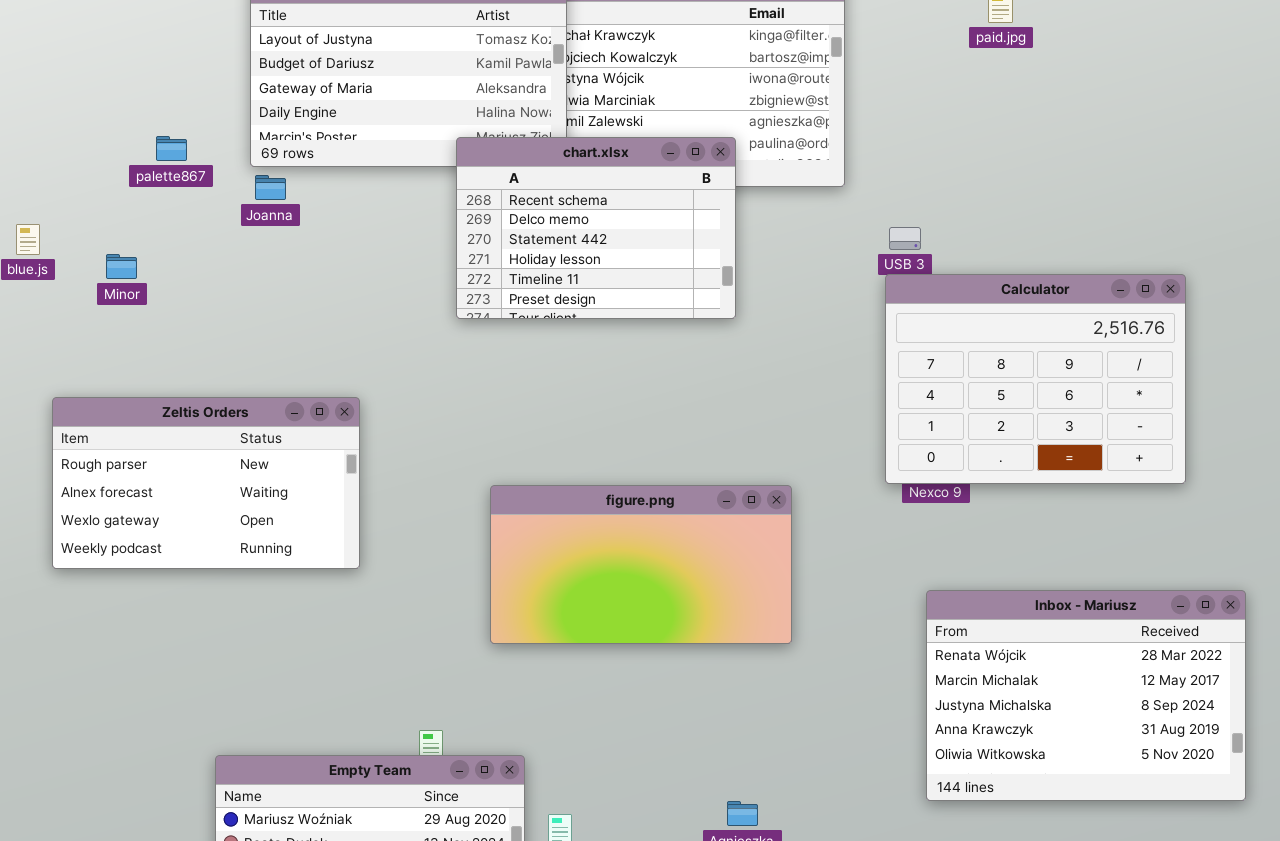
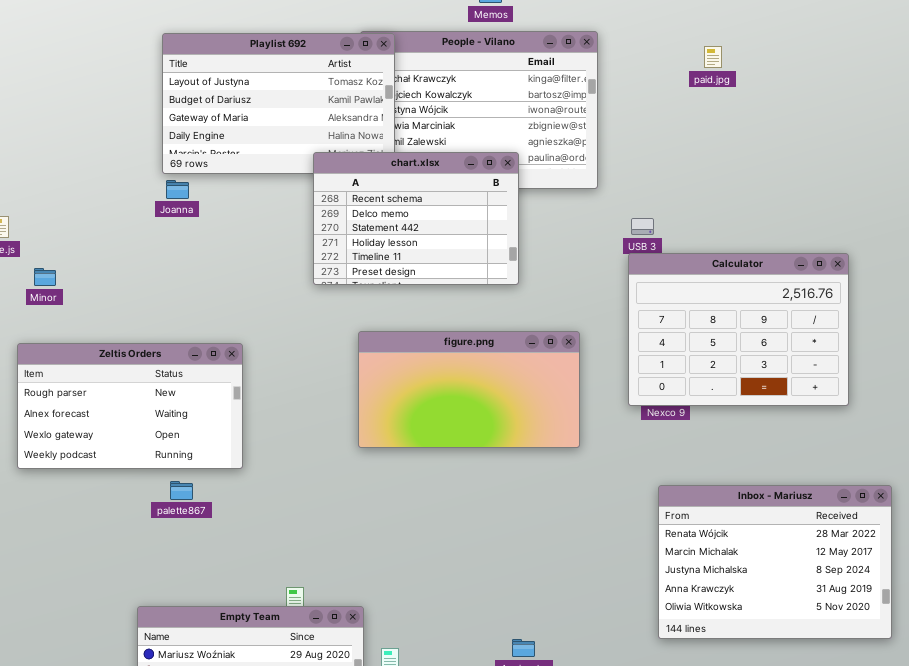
palette867: [156,136,187,161] -> [170,481,193,500], moved
Minor: [106,254,137,279] -> [34,268,56,286], moved
figure.png: [490,485,792,644] -> [358,331,580,448], moved

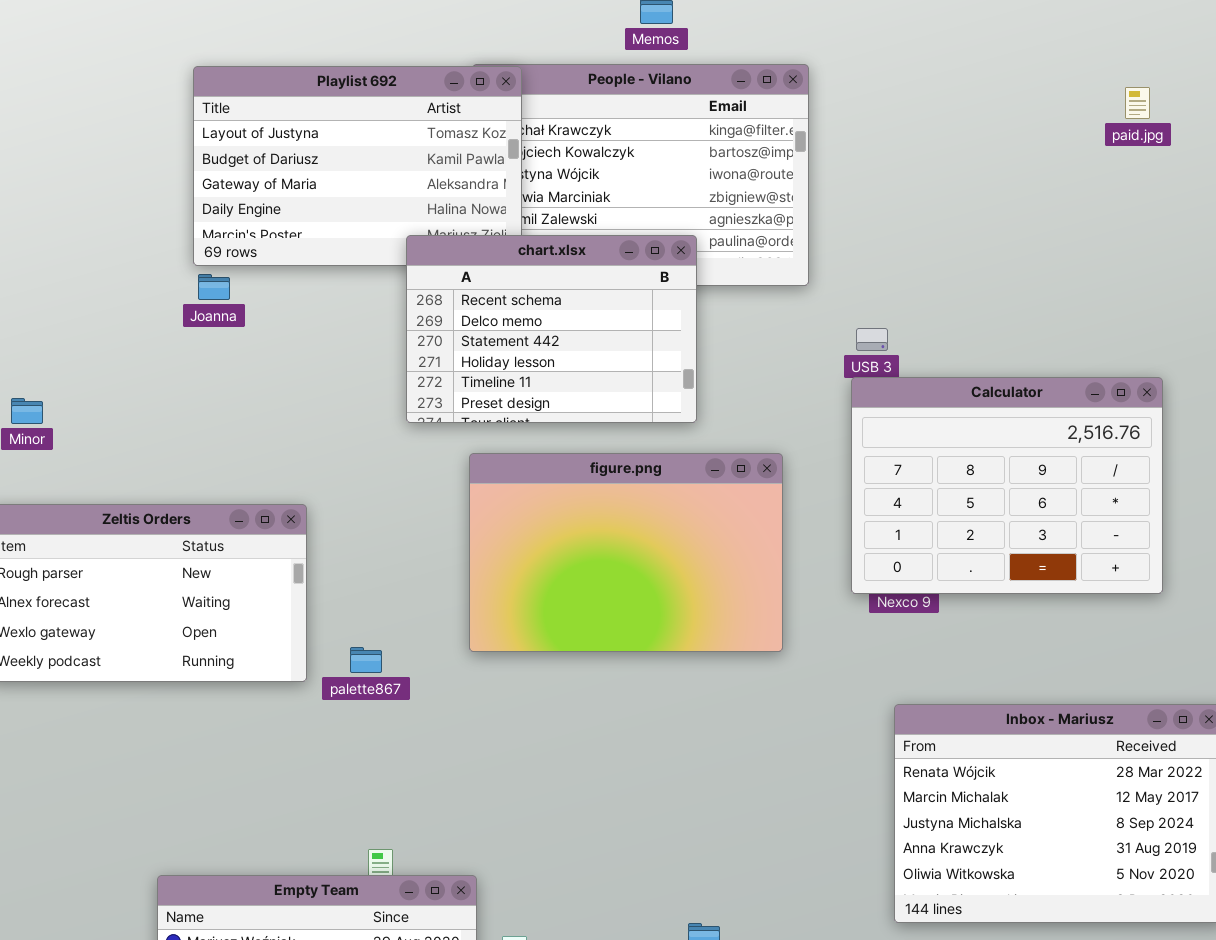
paid.jpg: [704,46,722,68] -> [1125,87,1150,119], moved
figure.png: [358,331,580,448] -> [469,453,783,652], resized
palette867: [170,481,193,500] -> [350,647,382,673], moved

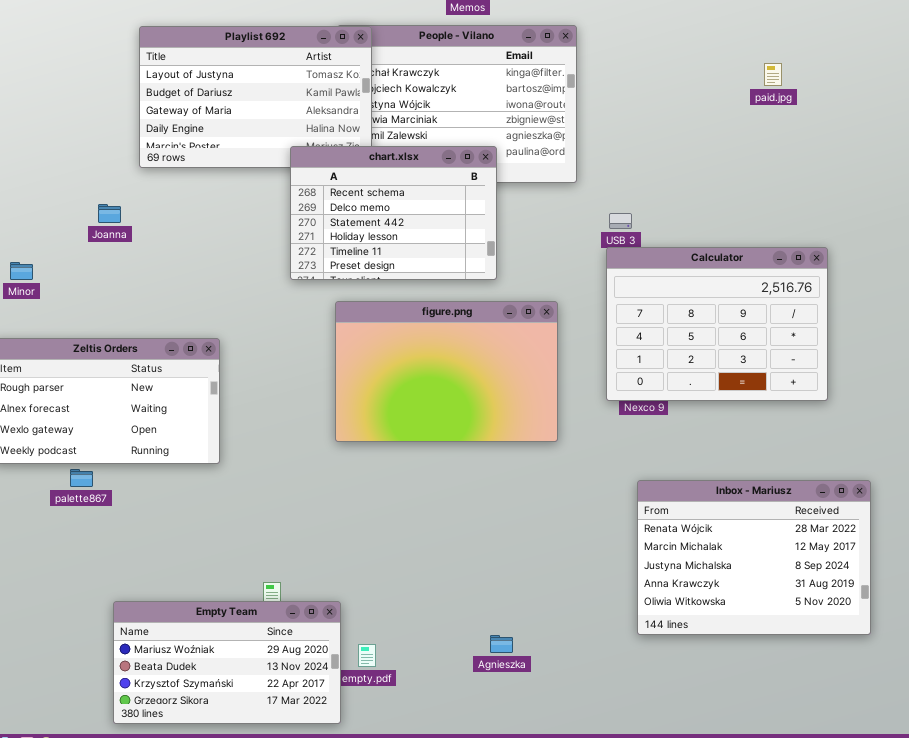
paid.jpg: [1125,87,1150,119] -> [764,63,782,86], moved
Joanna: [198,274,230,300] -> [98,204,121,223], moved
palette867: [350,647,382,673] -> [70,469,93,487], moved

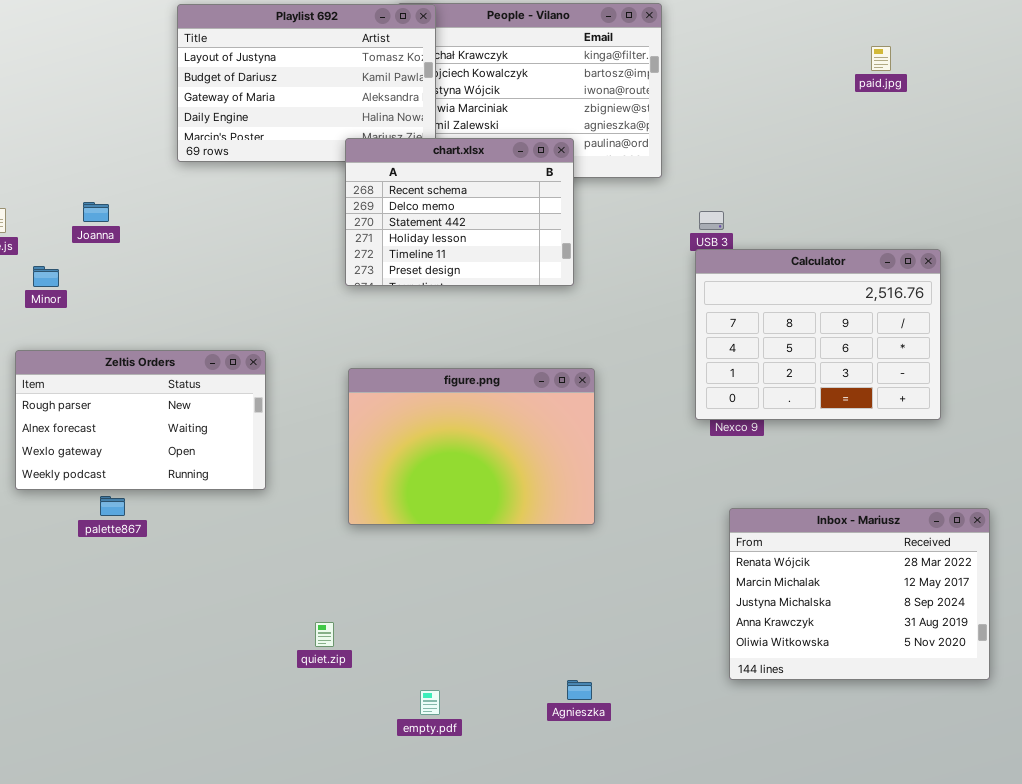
Joanna: [98,204,121,223] -> [83,202,109,222], moved
figure.png: [335,301,558,442] -> [348,368,595,525], moved
Empty Team: [113,601,341,724] -> none, closed

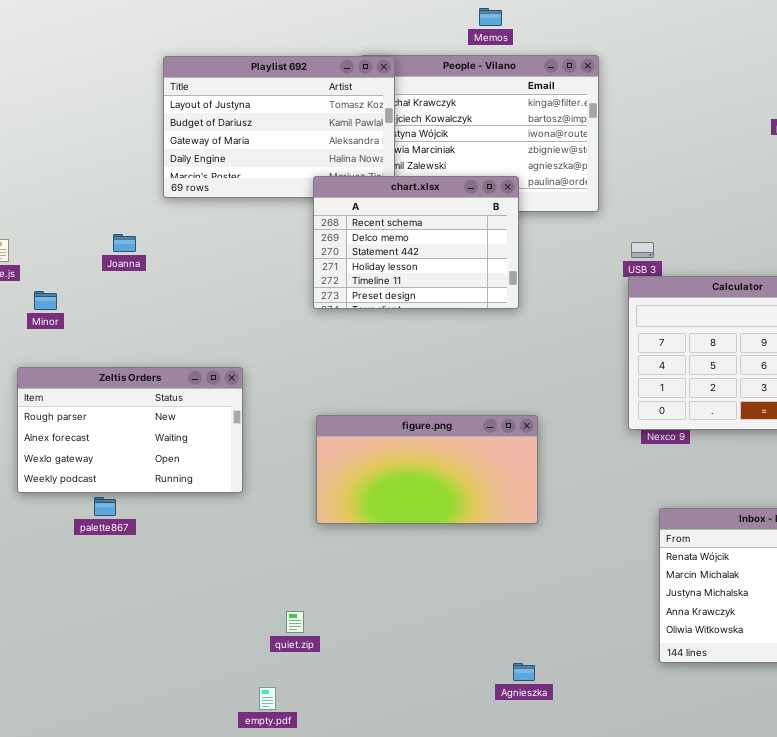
Joanna: [83,202,109,222] -> [113,234,136,252], moved
figure.png: [348,368,595,525] -> [316,415,538,524], resized
empty.pdf: [420,690,440,715] -> [259,687,276,710], moved

